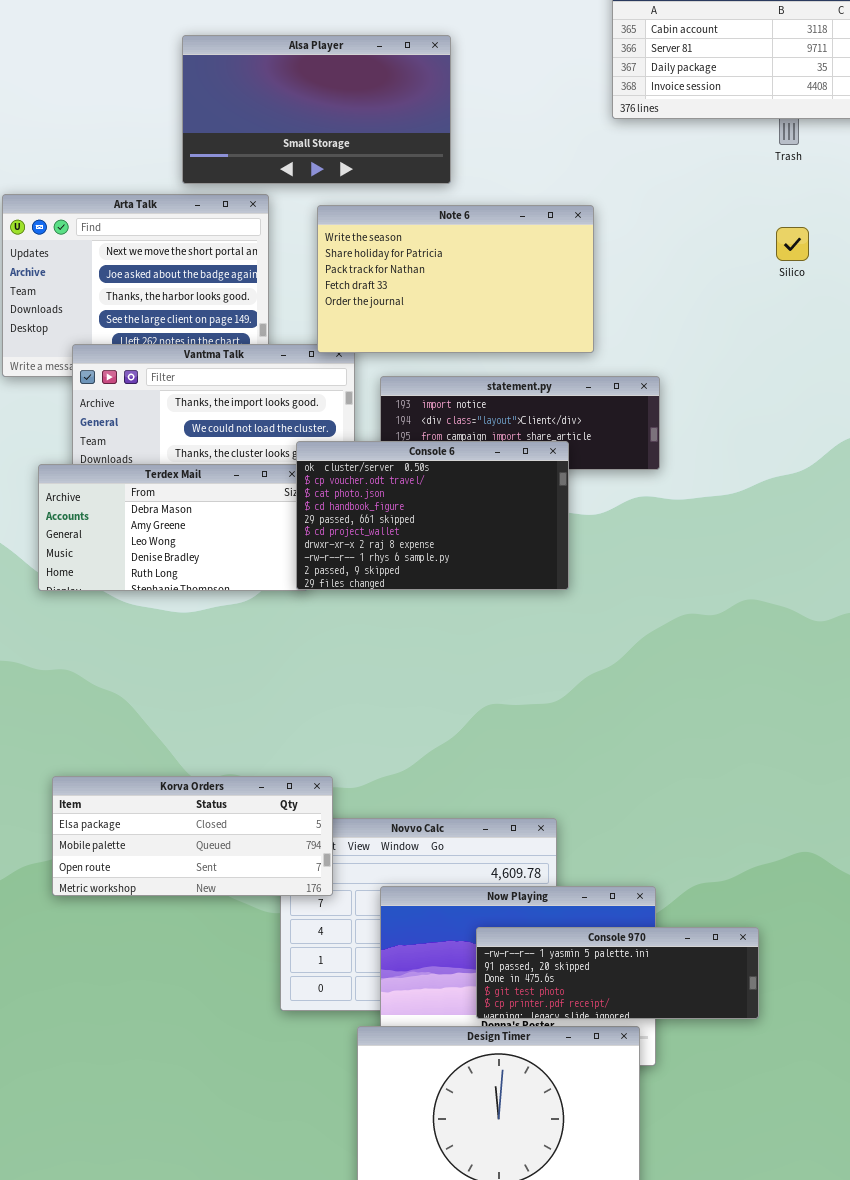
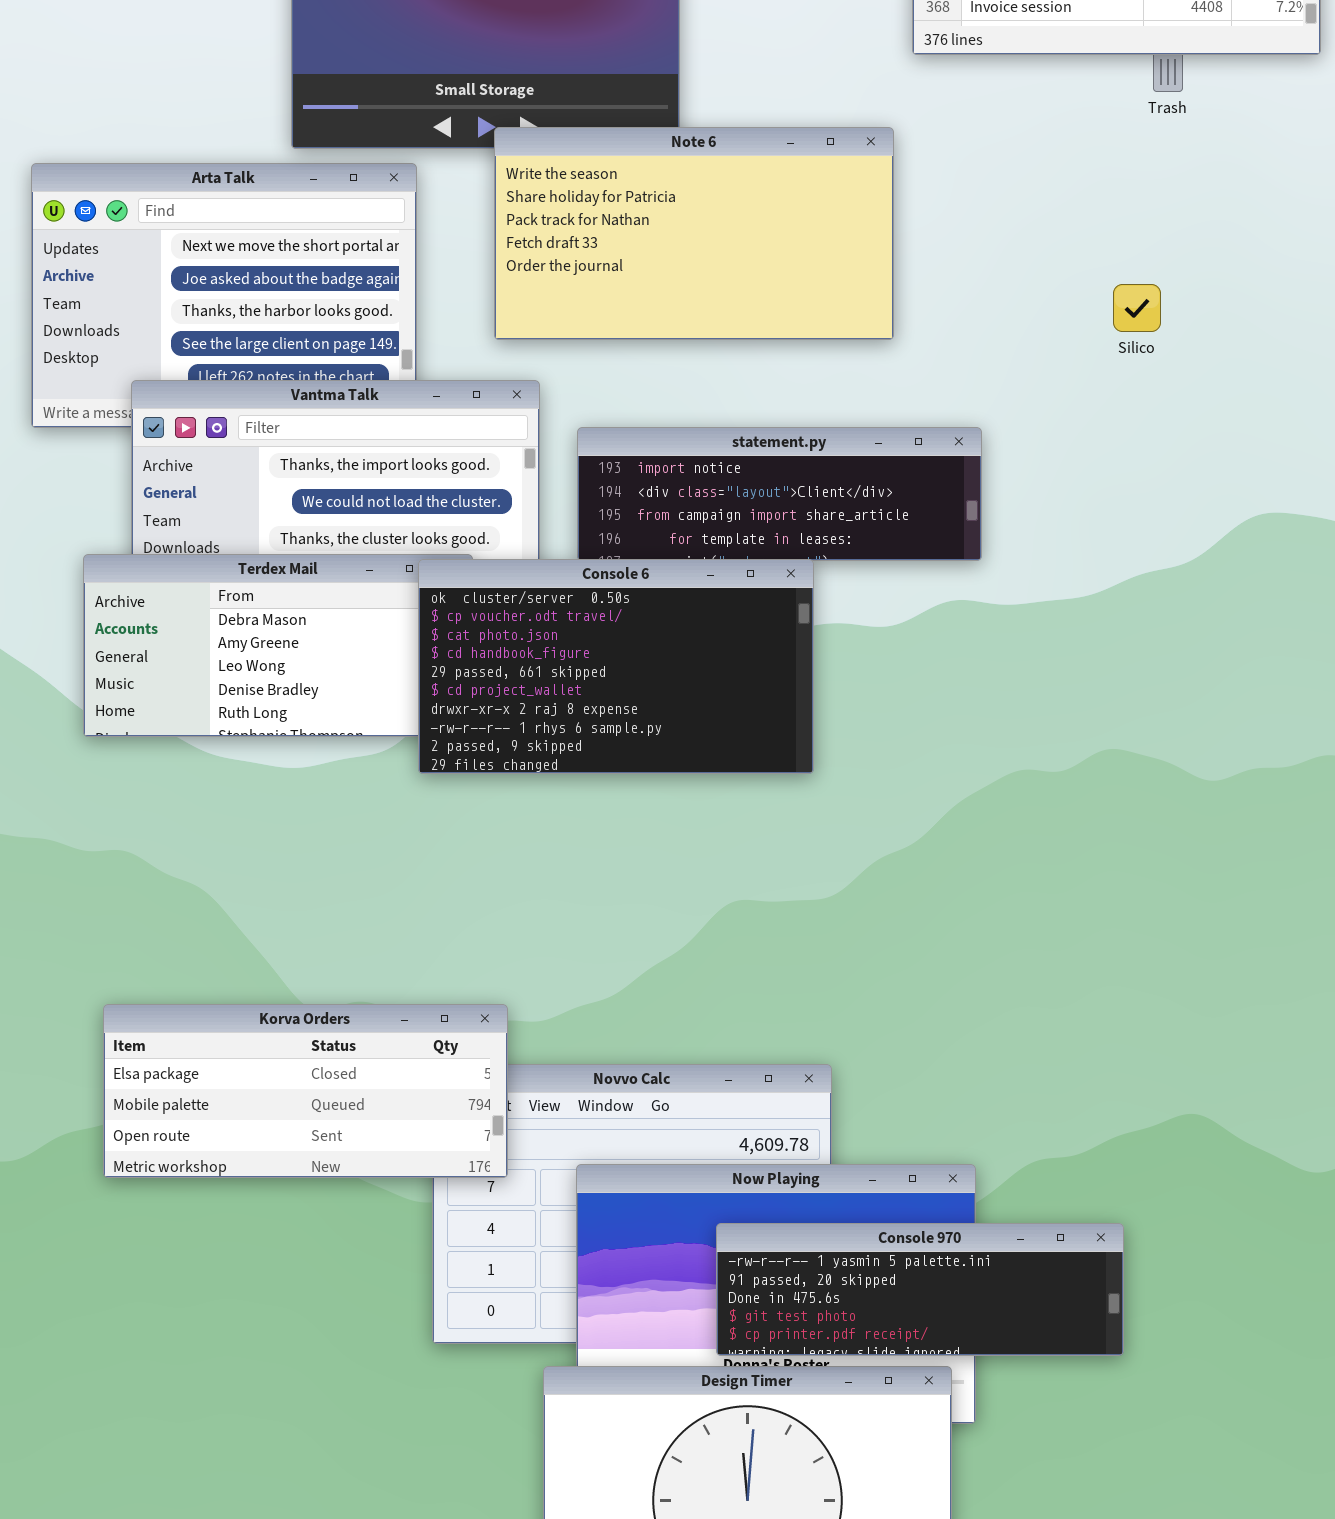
Note 6: [317,205,594,353] -> [494,127,894,340], moved
Silico: [776,227,809,261] -> [1113,284,1161,332], moved
Console 6: [296,441,569,590] -> [418,559,814,774], moved

